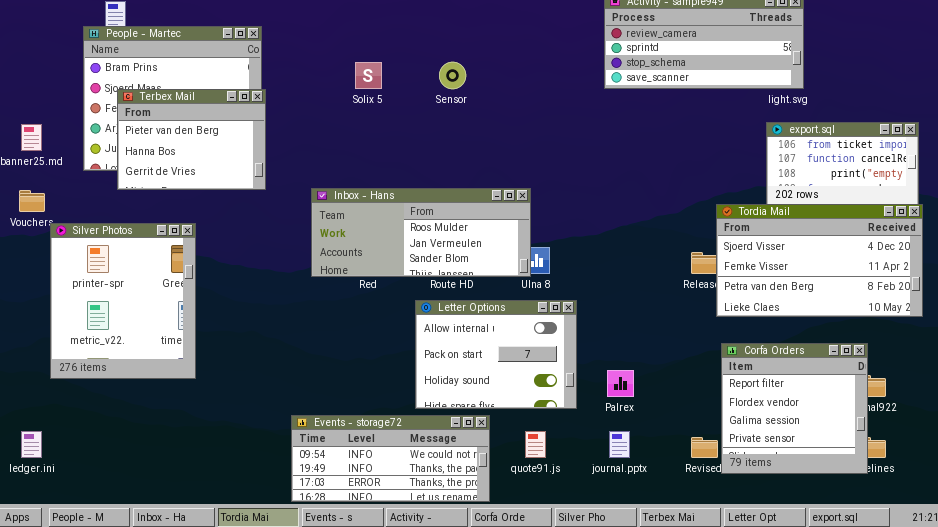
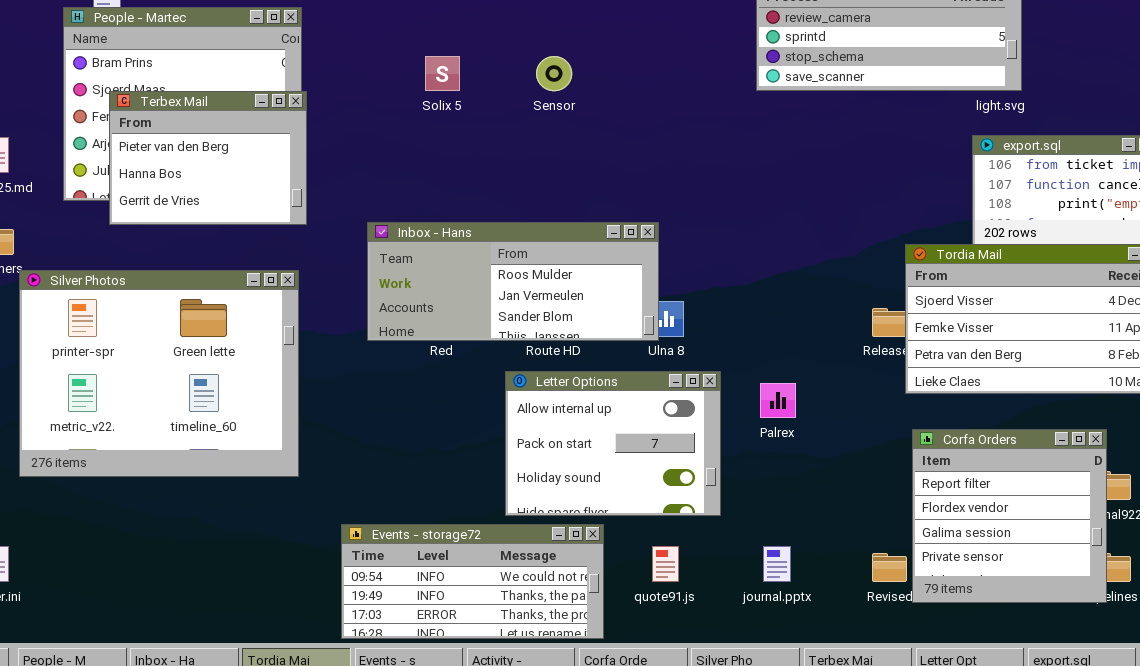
Silver Photos: [50,223,196,379] -> [19,270,299,477], resized
Palrex: [607,370,634,397] -> [760,383,796,418], moved

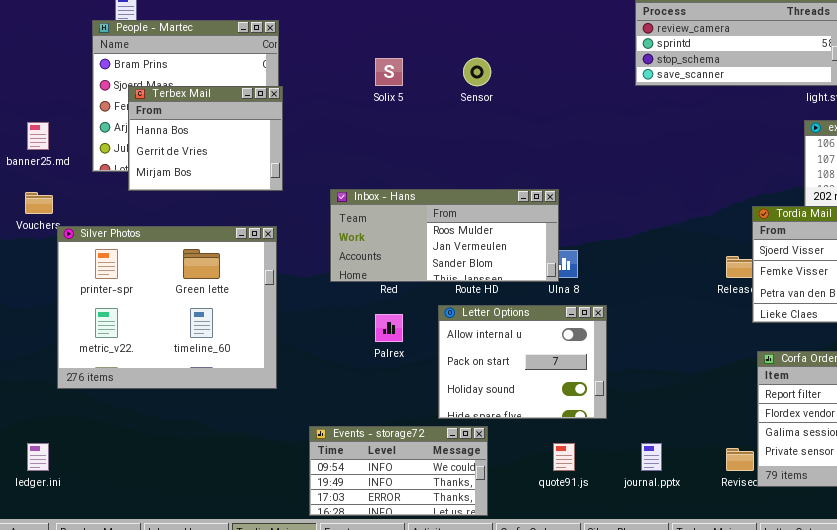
Terbex Mail: [109,91,307,225] -> [128,86,283,191], scrolled down 1 row
Palrex: [760,383,796,418] -> [375,314,403,342], moved
Events - storage72: [341,524,604,639] -> [309,426,488,516], resized

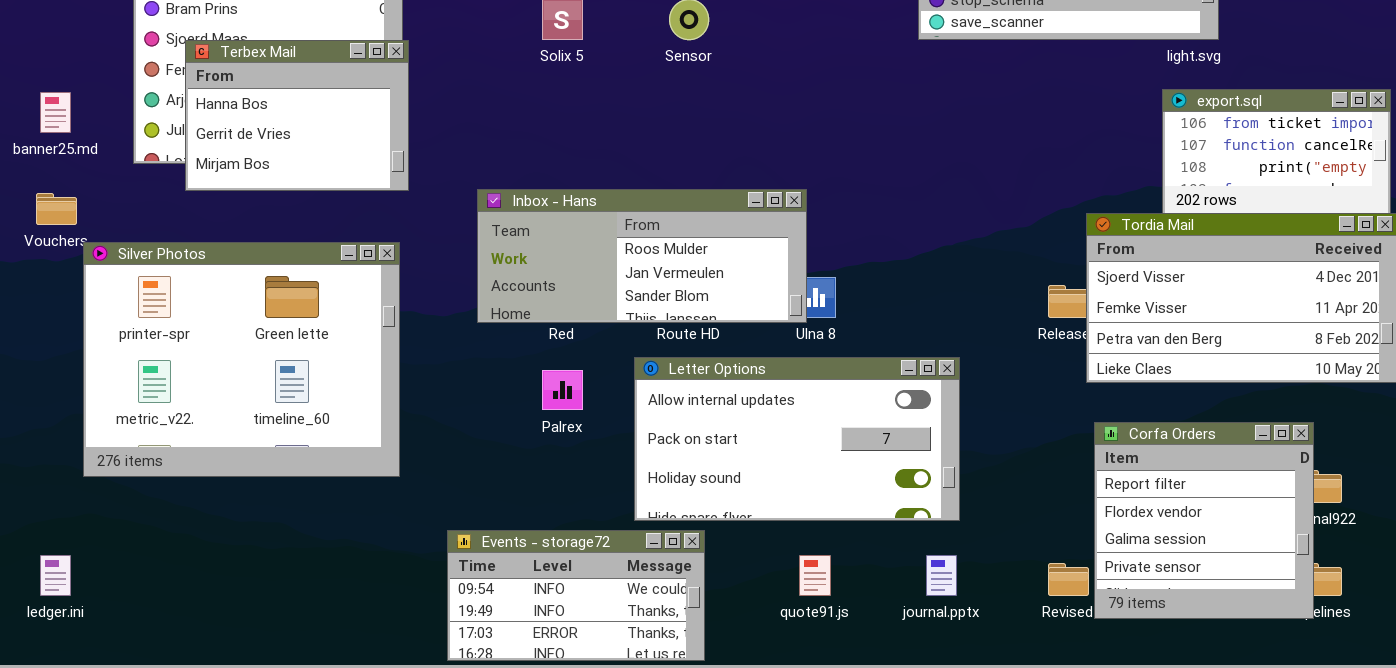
Letter Options: [438,305,607,419] -> [634,357,960,521], resized

